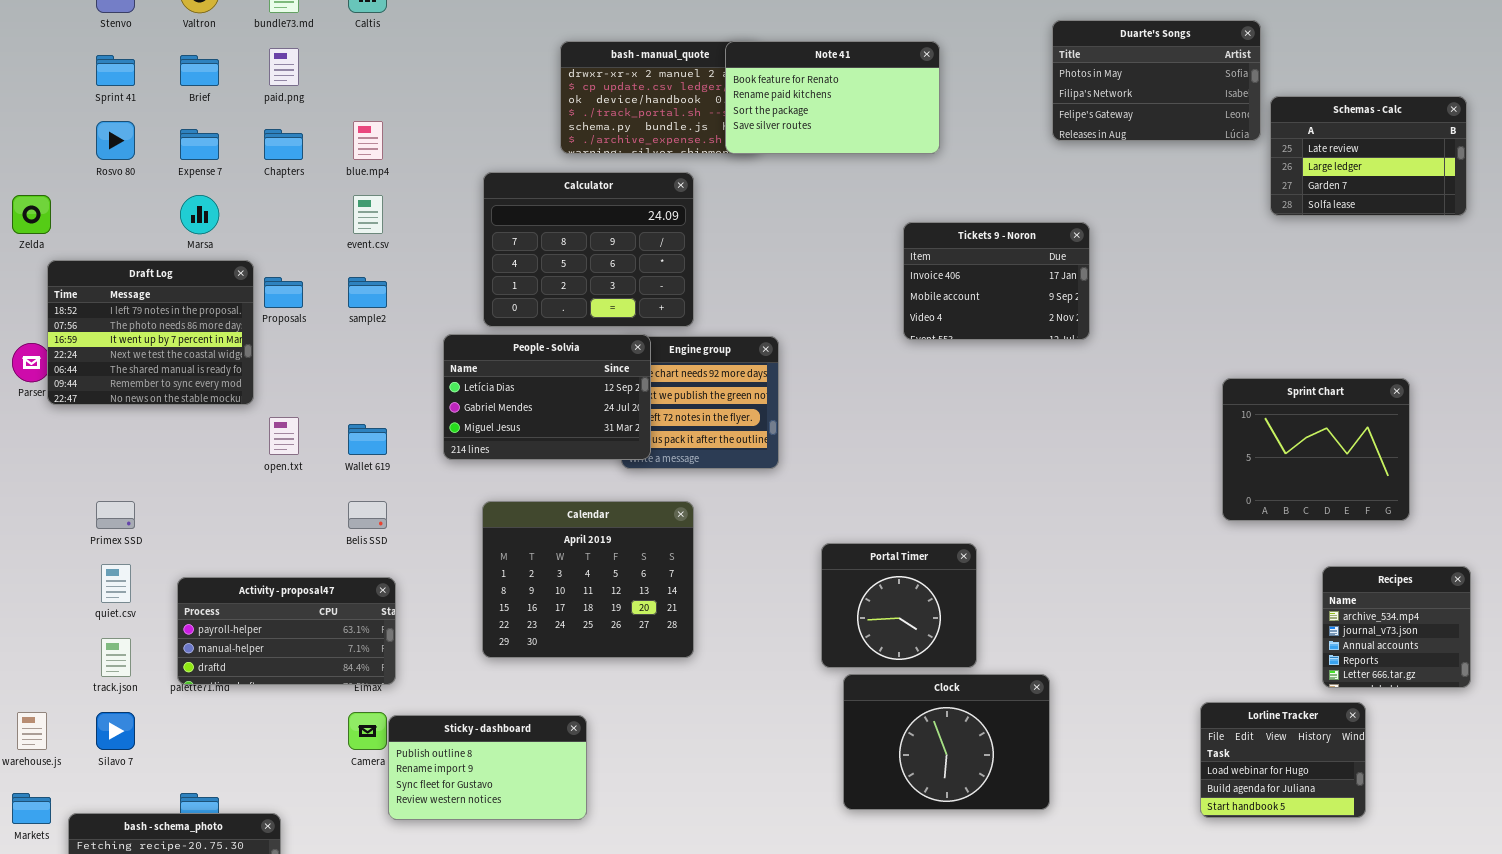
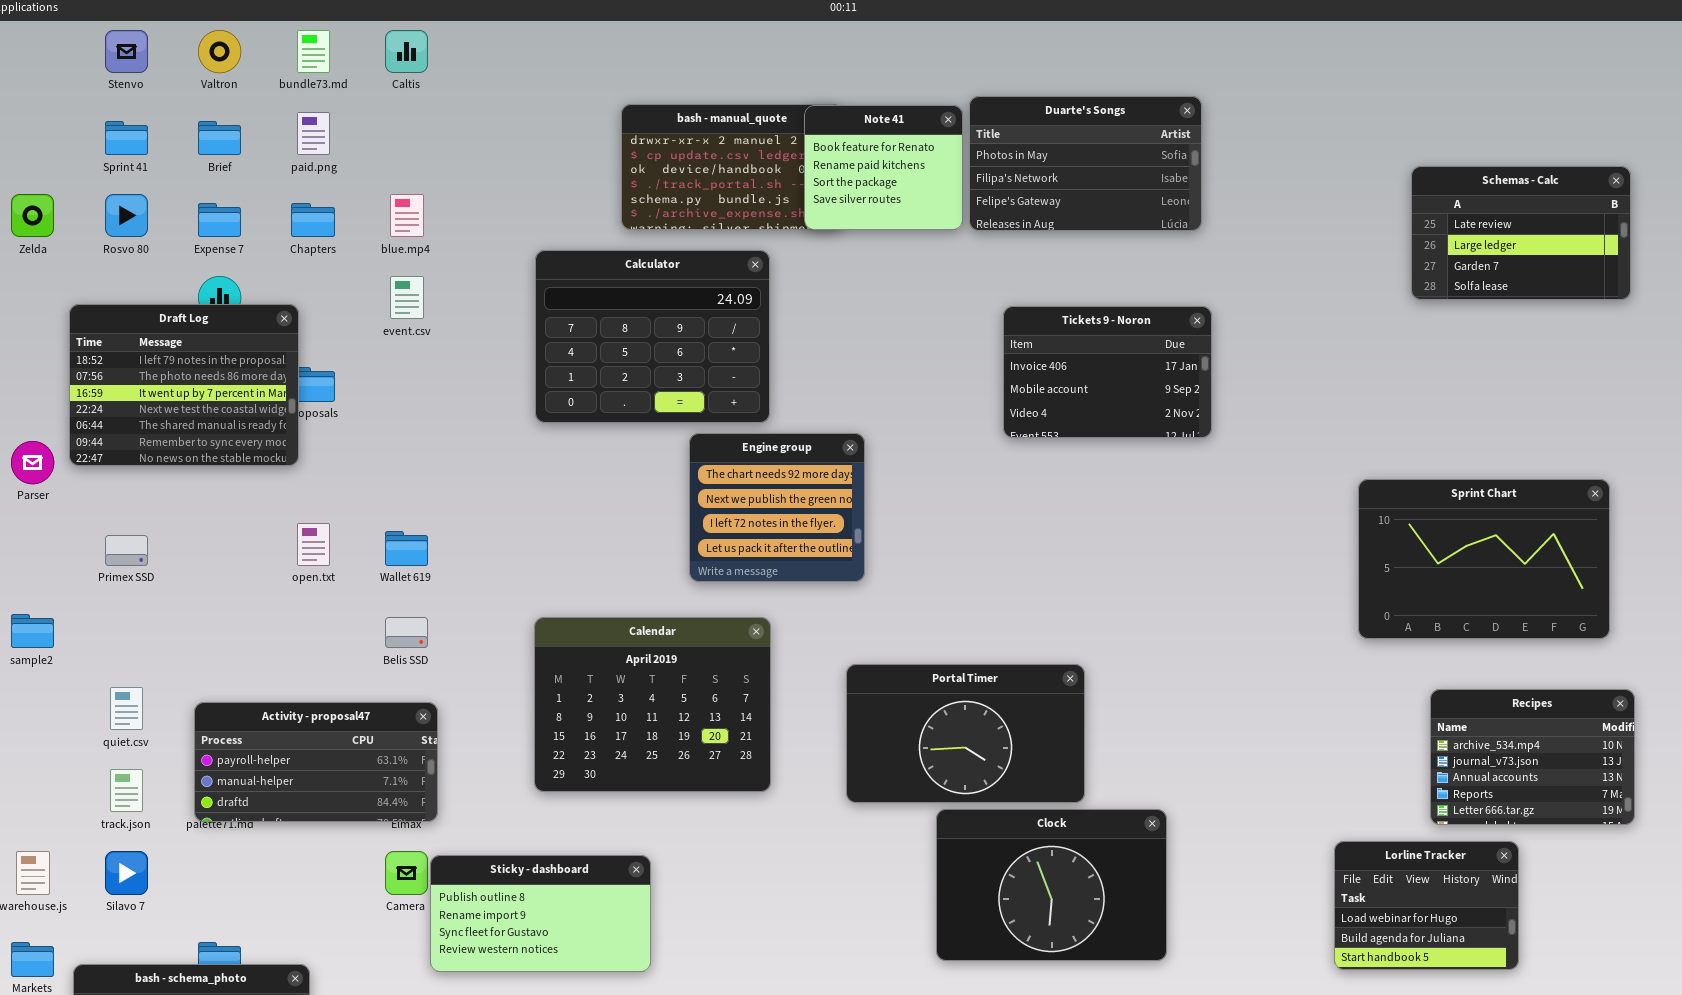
Duarte's Songs: [1052,20,1261,141] -> [969,96,1202,231], moved
Note 41: [725,41,940,154] -> [804,105,963,230], resized
Zelda: [12,195,51,234] -> [11,194,54,237], moved
Draft Log: [47,260,254,405] -> [69,304,299,466], moved
sample2: [348,277,387,308] -> [11,614,54,648], moved
People - Solvia: [443,334,651,460] -> none, closed
Sprint Chart: [1222,378,1410,521] -> [1358,479,1610,639], resized
Primex SSD: [96,501,135,529] -> [105,535,148,566], moved
Portal Timer: [821,543,977,668] -> [846,664,1085,803], resized
Recipes: [1322,566,1471,688] -> [1430,689,1635,825], resized

